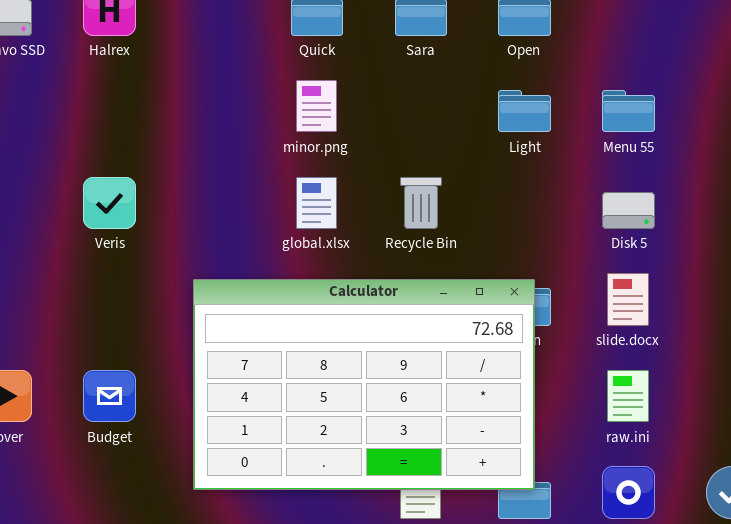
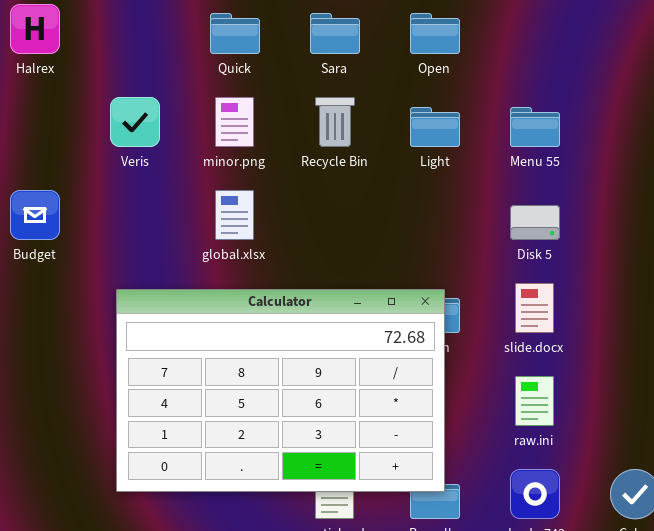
Veris: [83,177,136,229] -> [110,97,160,147], moved
Recycle Bin: [400,177,442,229] -> [315,97,355,147], moved
Budget: [83,370,136,422] -> [10,190,60,240], moved

